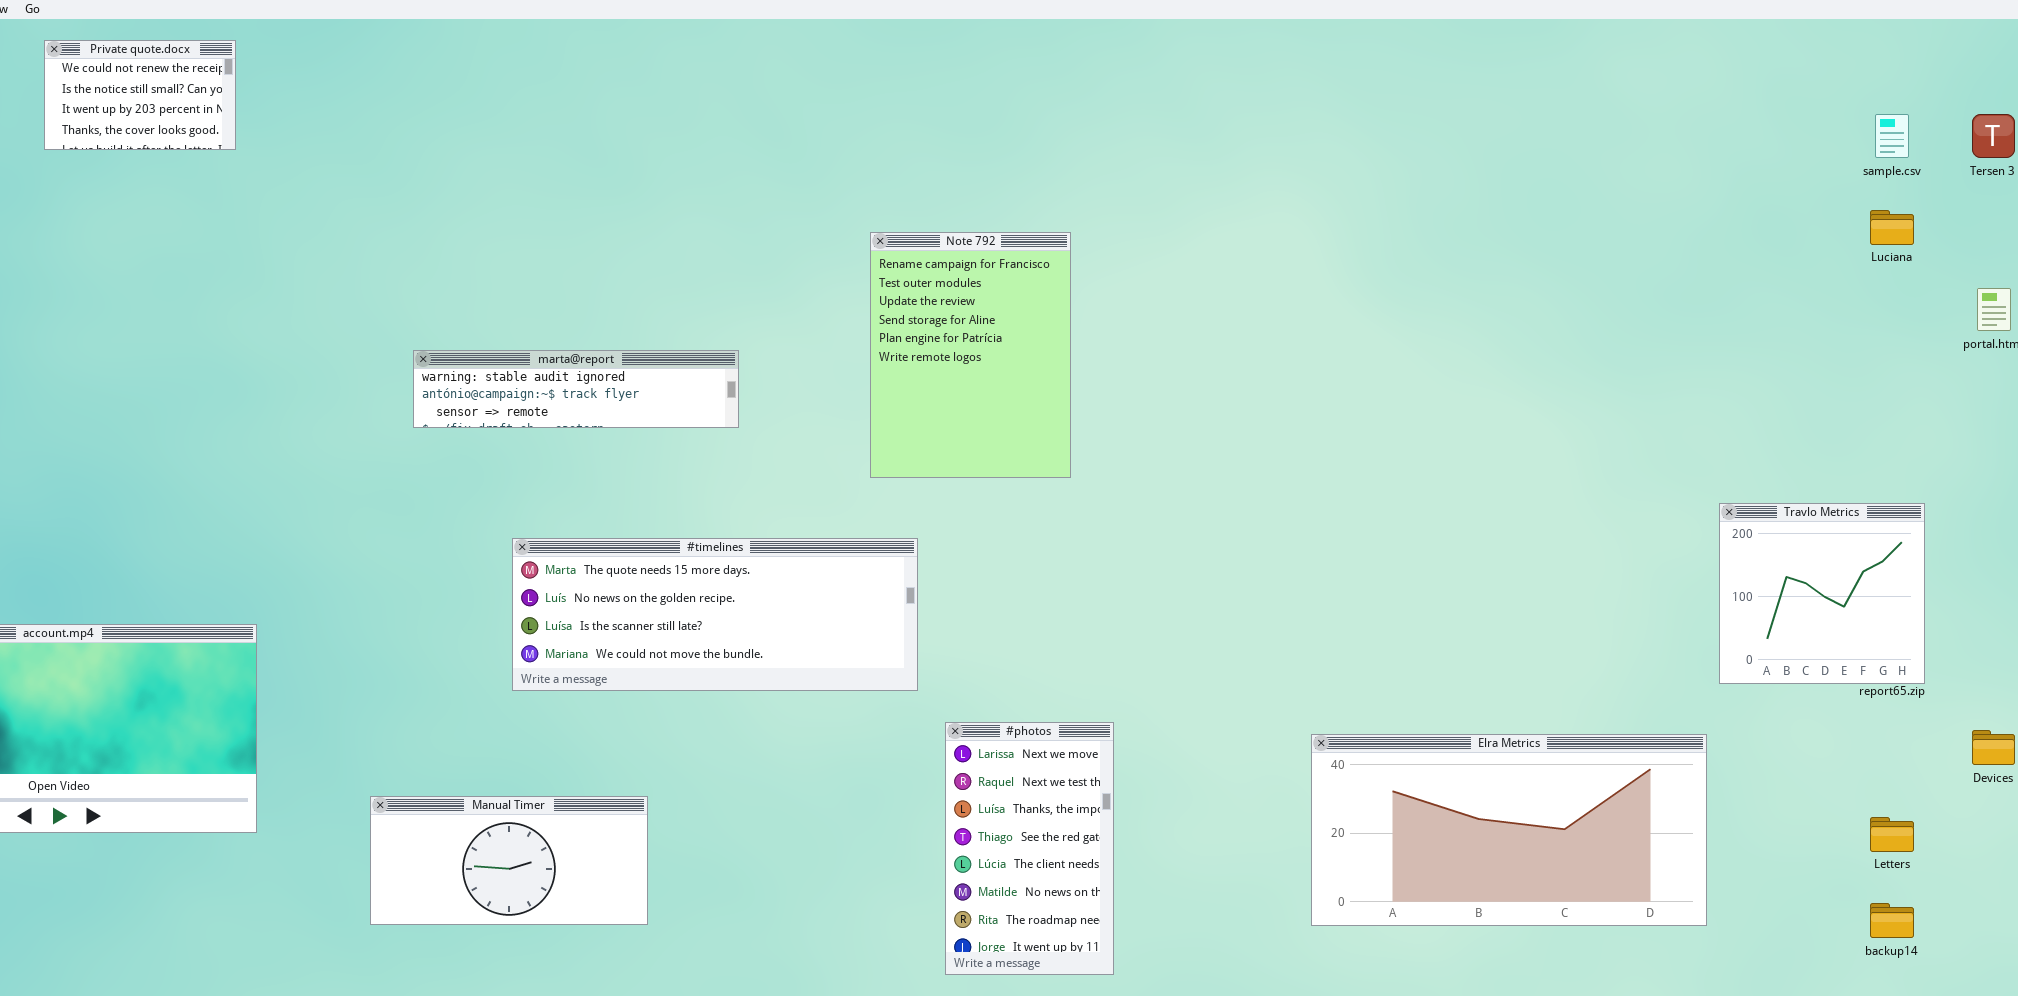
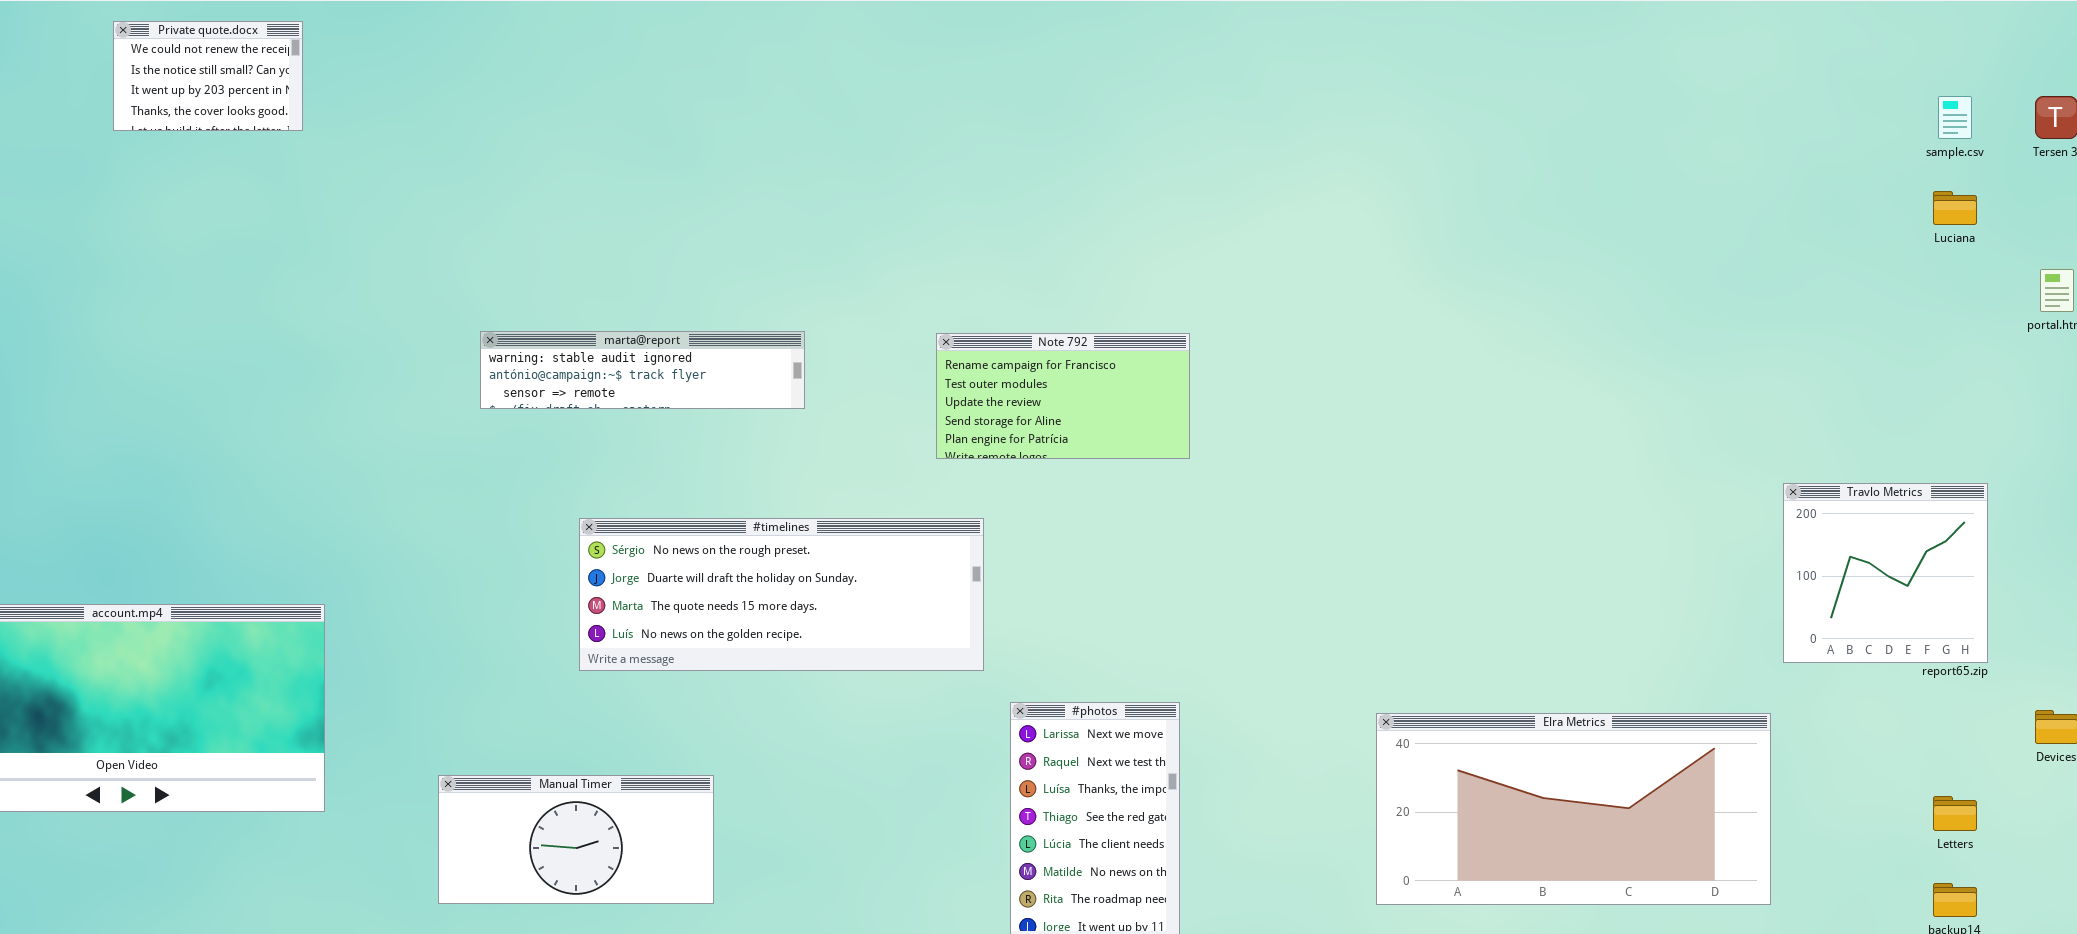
Note 792: [870,232,1071,478] -> [936,333,1190,459], resized
#timelines: [512,538,918,691] -> [579,518,984,671], scrolled up 2 rows

